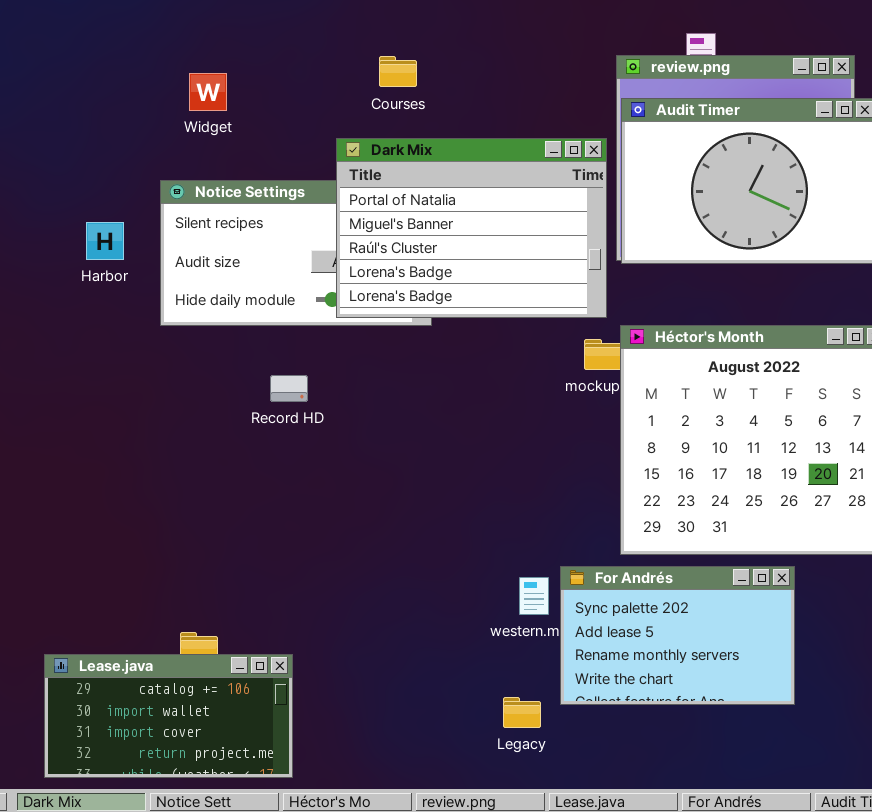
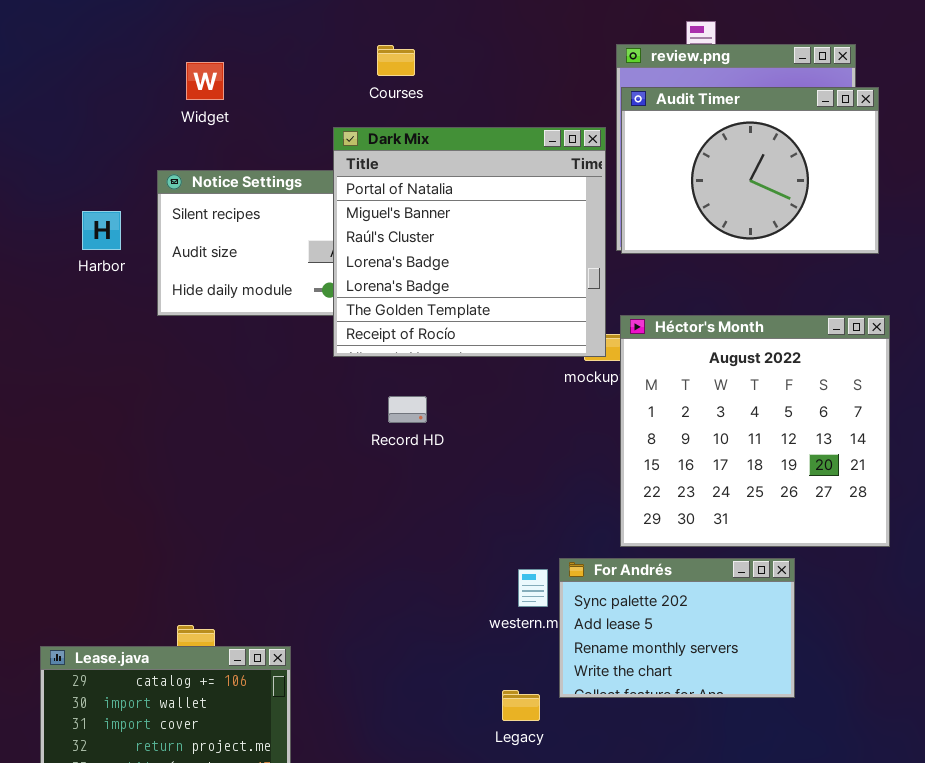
Dark Mix: [336,138,607,318] -> [333,127,606,357], resized
Record HD: [270,375,308,402] -> [388,396,427,423], moved

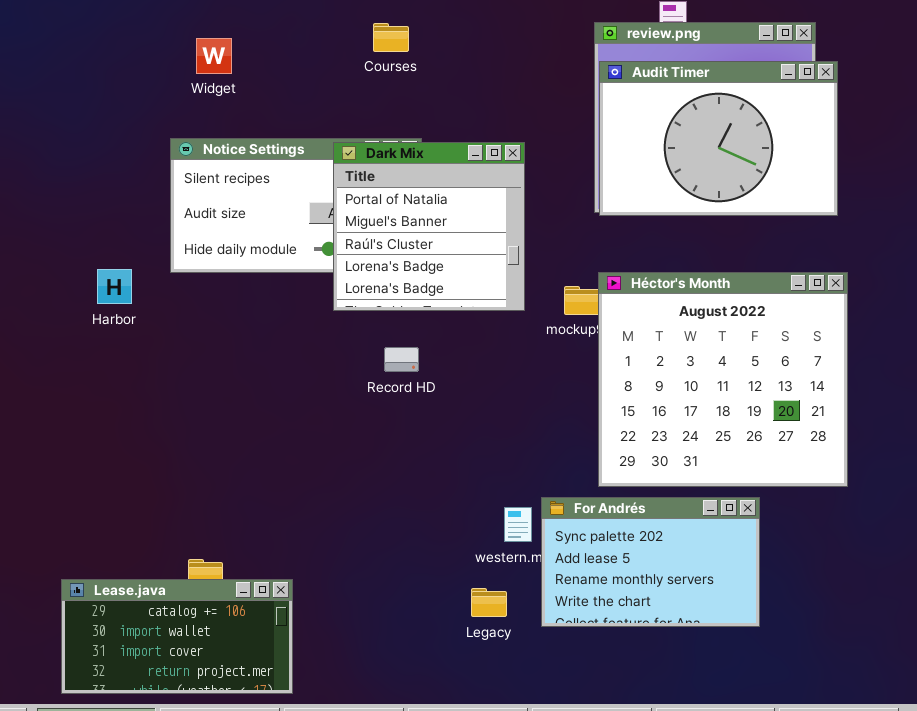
Dark Mix: [333,127,606,357] -> [333,142,525,311], resized
Harbor: [82,211,121,250] -> [97,269,132,304], moved
Legacy: [502,690,540,721] -> [471,588,507,617], moved

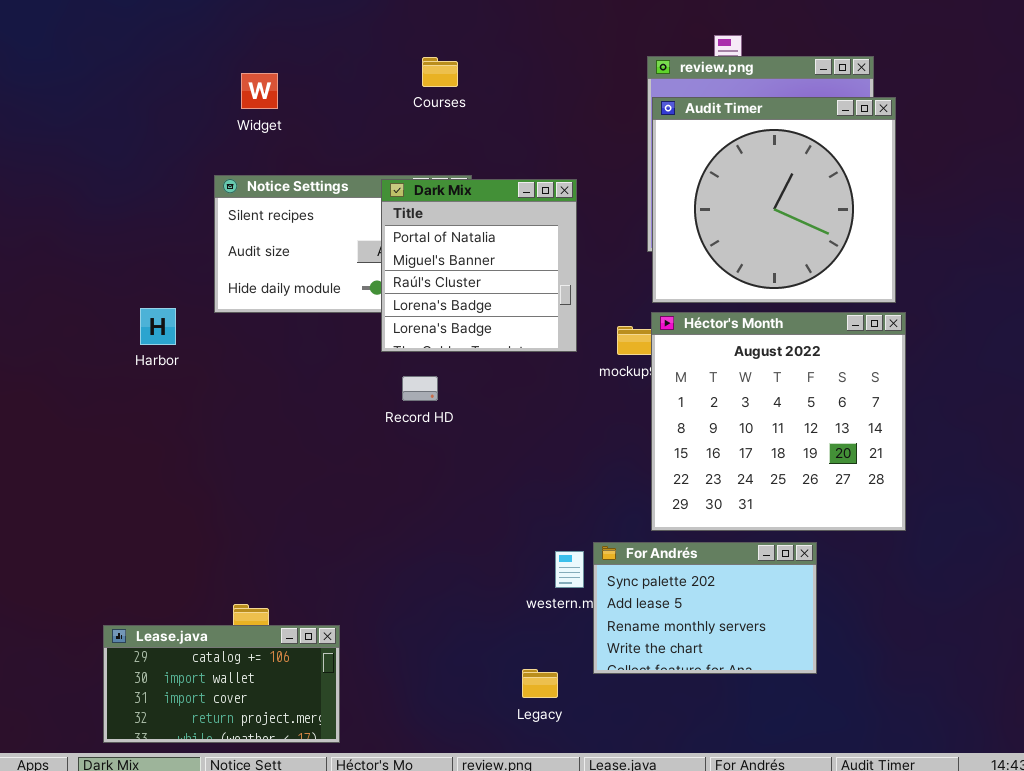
Audit Timer: [599,61,838,216] -> [652,97,896,303], resized
Record HD: [384,347,419,372] -> [402,376,438,401], moved
Legacy: [471,588,507,617] -> [522,669,558,698], moved

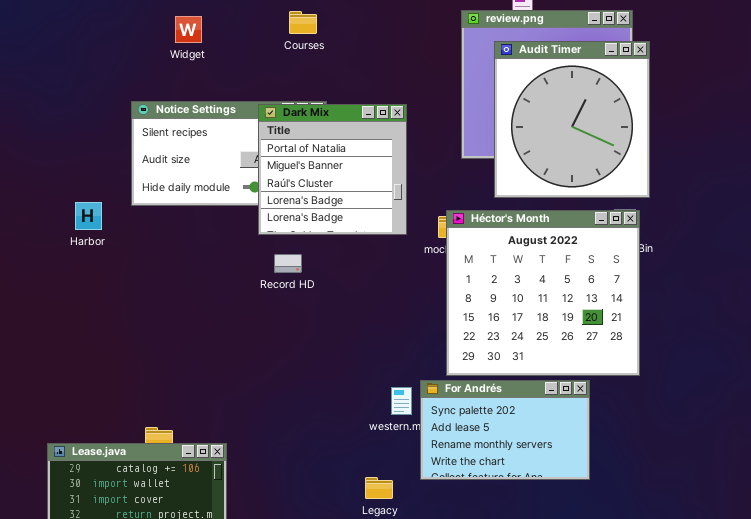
Widget: [241,73,278,109] -> [175,16,202,43], moved
Audit Timer: [652,97,896,303] -> [494,41,650,198], resized
Héctor's Month: [651,312,906,531] -> [446,210,640,376], moved

